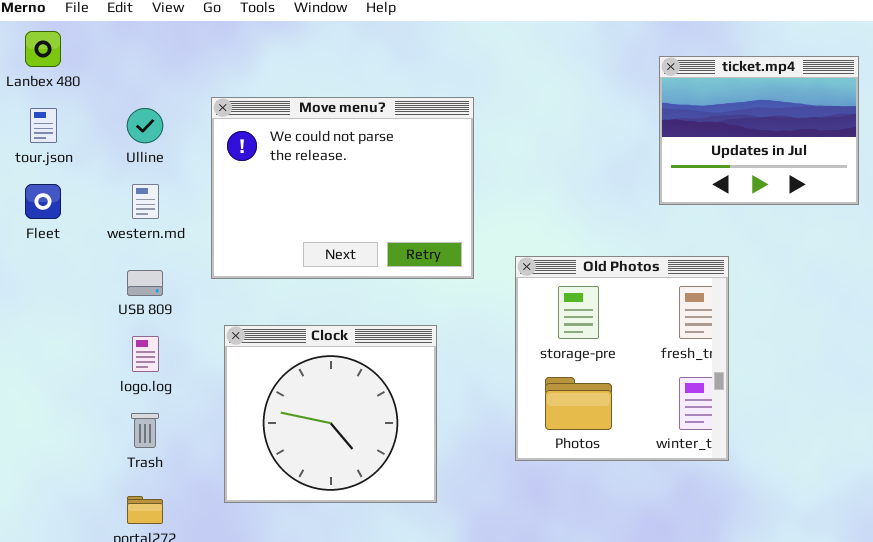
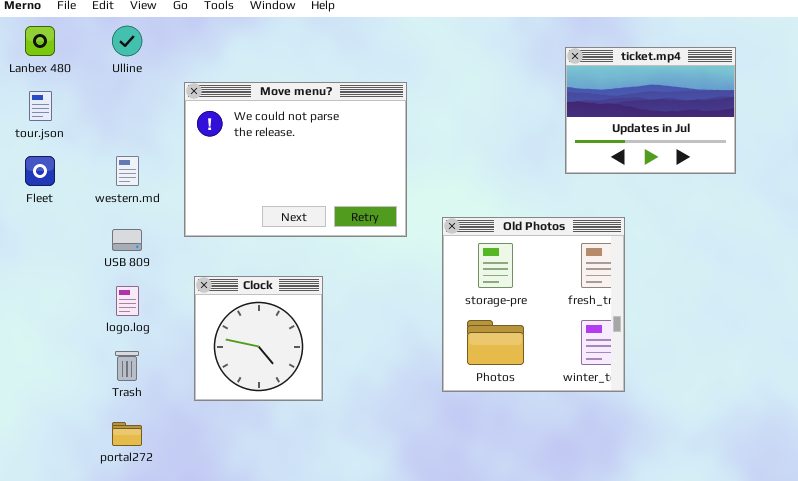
Ulline: [127,108,163,143] -> [112,26,142,56], moved
Clock: [224,325,437,503] -> [194,276,323,401], resized

